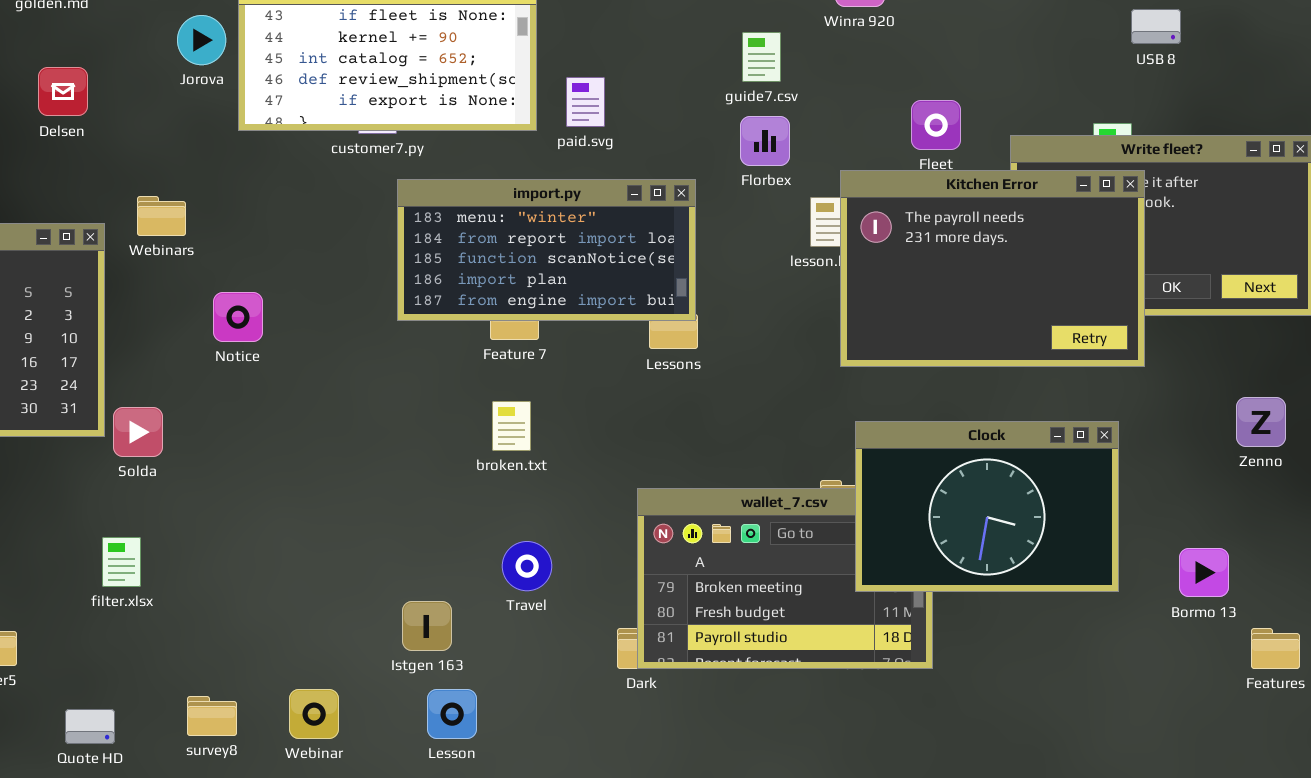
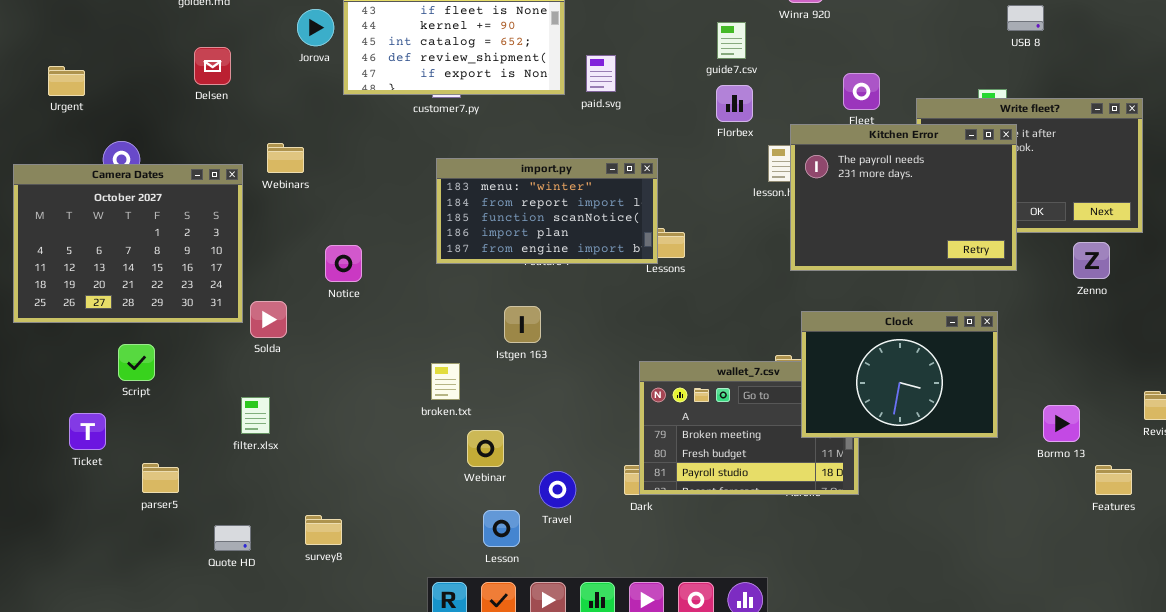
import.py: [397,179,696,321] -> [436,158,658,264], moved
Notice: [213,292,263,342] -> [325,245,362,282], moved
Zenno: [1236,397,1286,447] -> [1073,242,1110,279], moved
broken.txt: [492,401,531,451] -> [431,363,460,400], moved
Travel: [502,541,552,591] -> [539,471,576,508], moved
Istgen 163: [402,601,452,651] -> [504,306,541,343], moved
Webinar: [289,689,339,739] -> [467,430,504,467], moved

